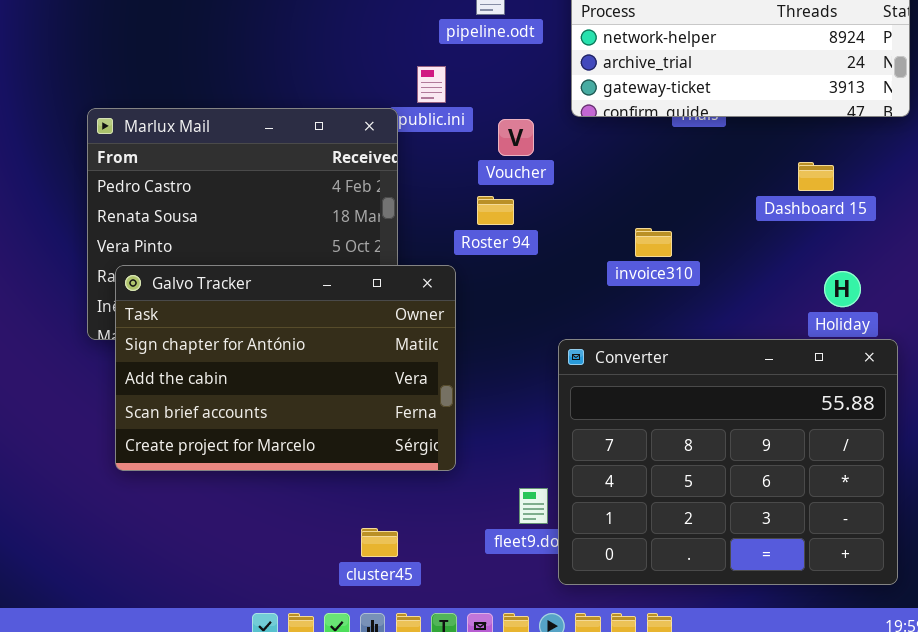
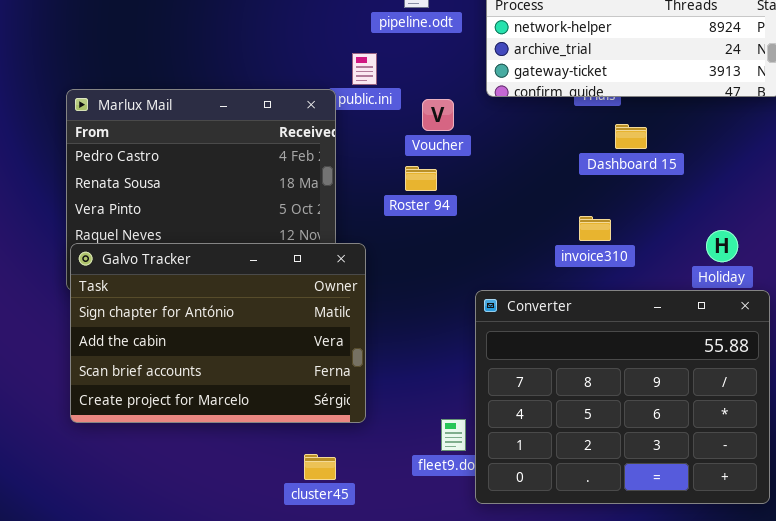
Dashboard 15: [798,162,834,191] -> [615,124,647,149], moved
invoice310: [635,228,672,257] -> [579,216,611,241], moved
Galvo Tracker: [115,265,456,471] -> [70,243,366,423], moved

